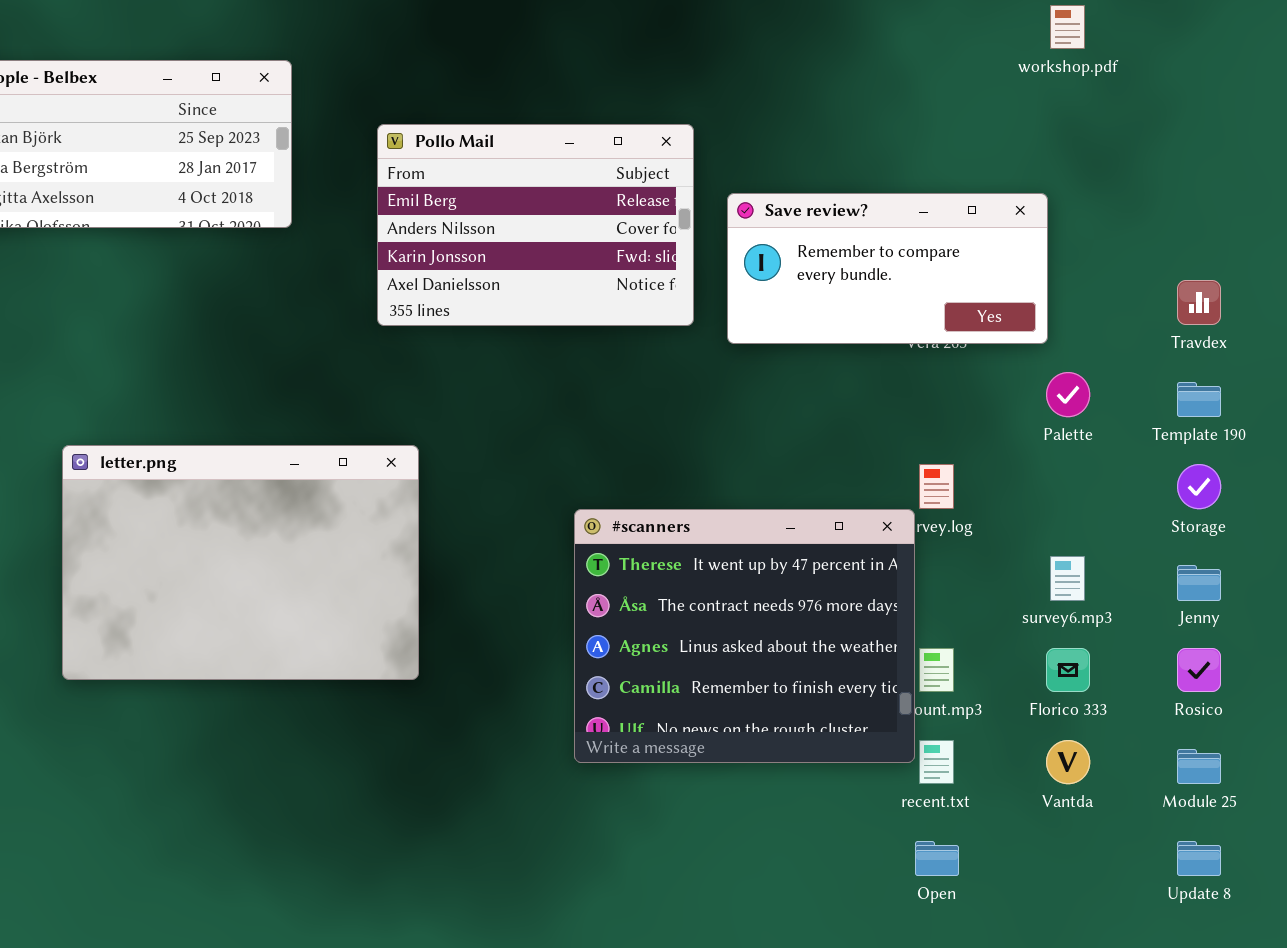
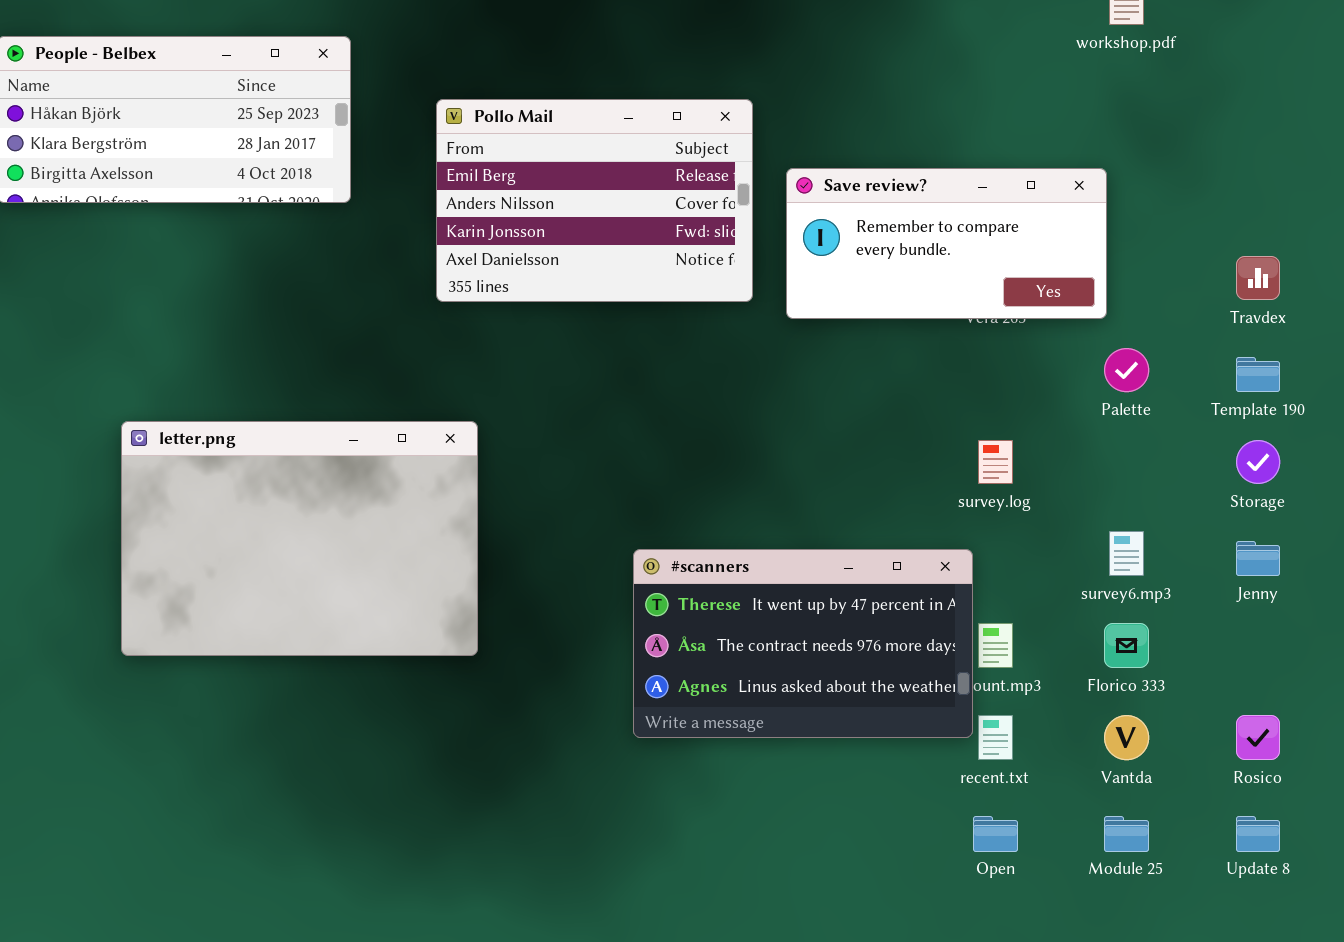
#scanners: [574,509,915,763] -> [633,549,973,738], resized
Rosico: [1177,648,1221,692] -> [1236,715,1280,760], moved
Module 25: [1177,749,1221,784] -> [1104,816,1149,852], moved

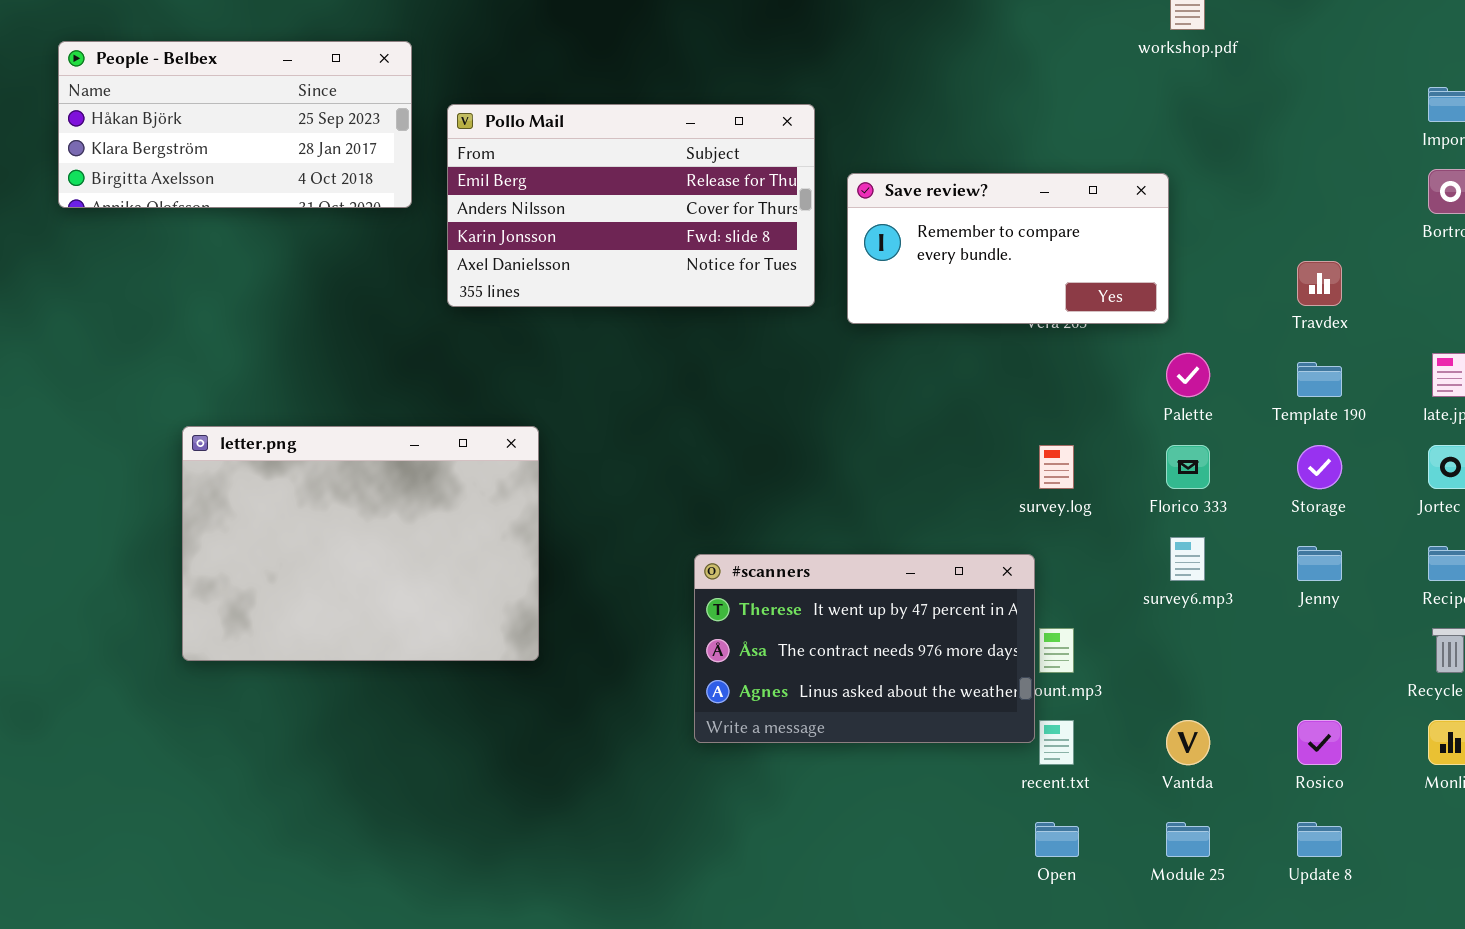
Pollo Mail: [436,99,753,302] -> [447,104,815,307], resized
Florico 333: [1104,623,1149,668] -> [1166,445,1210,489], moved

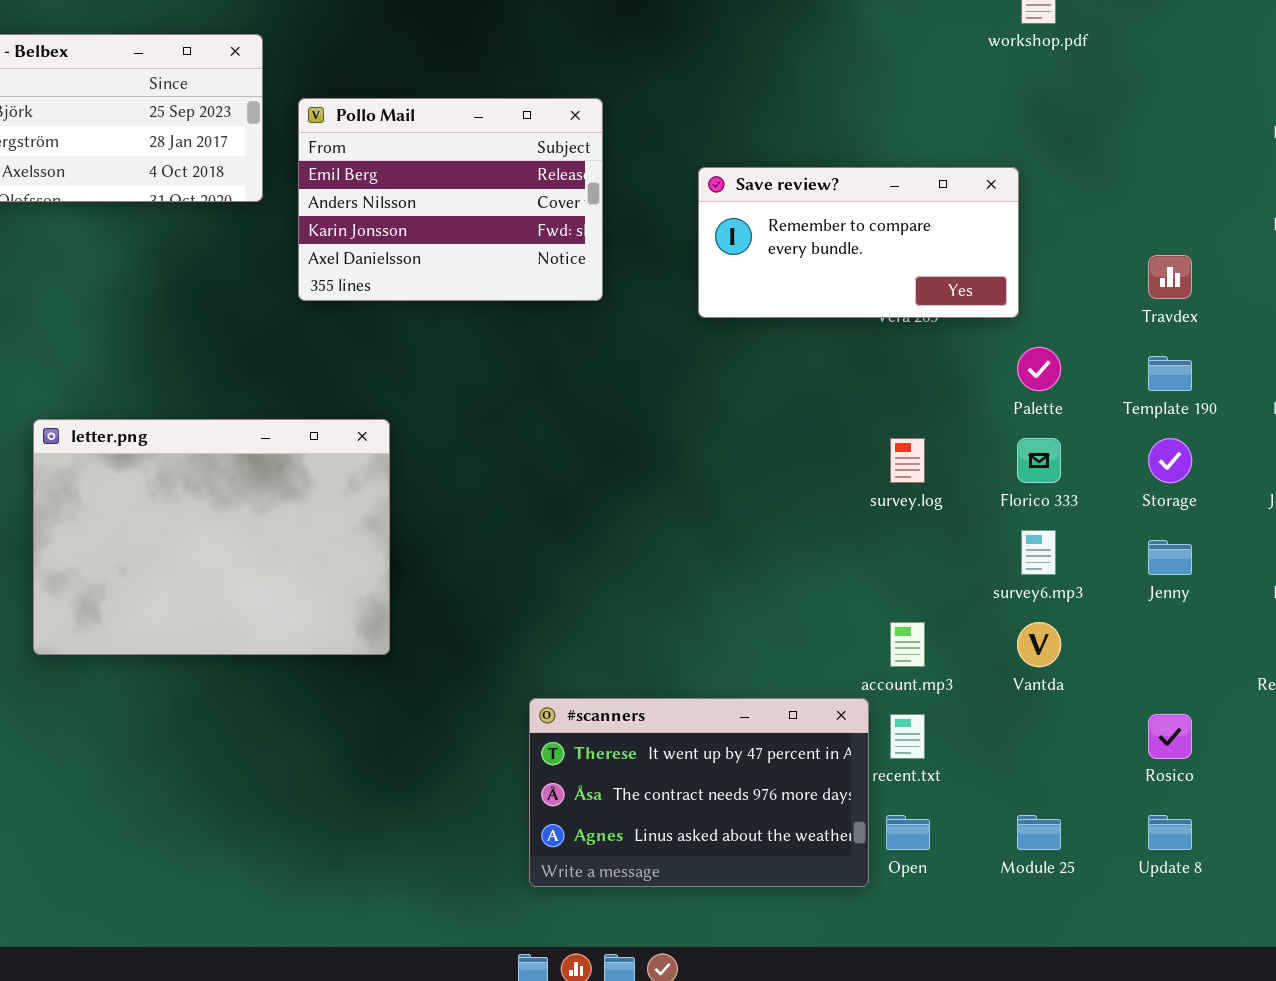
Pollo Mail: [447,104,815,307] -> [298,98,603,301], resized
#scanners: [694,554,1035,743] -> [529,698,869,887], moved
Vantda: [1166,720,1210,765] -> [1017,622,1061,667], moved

